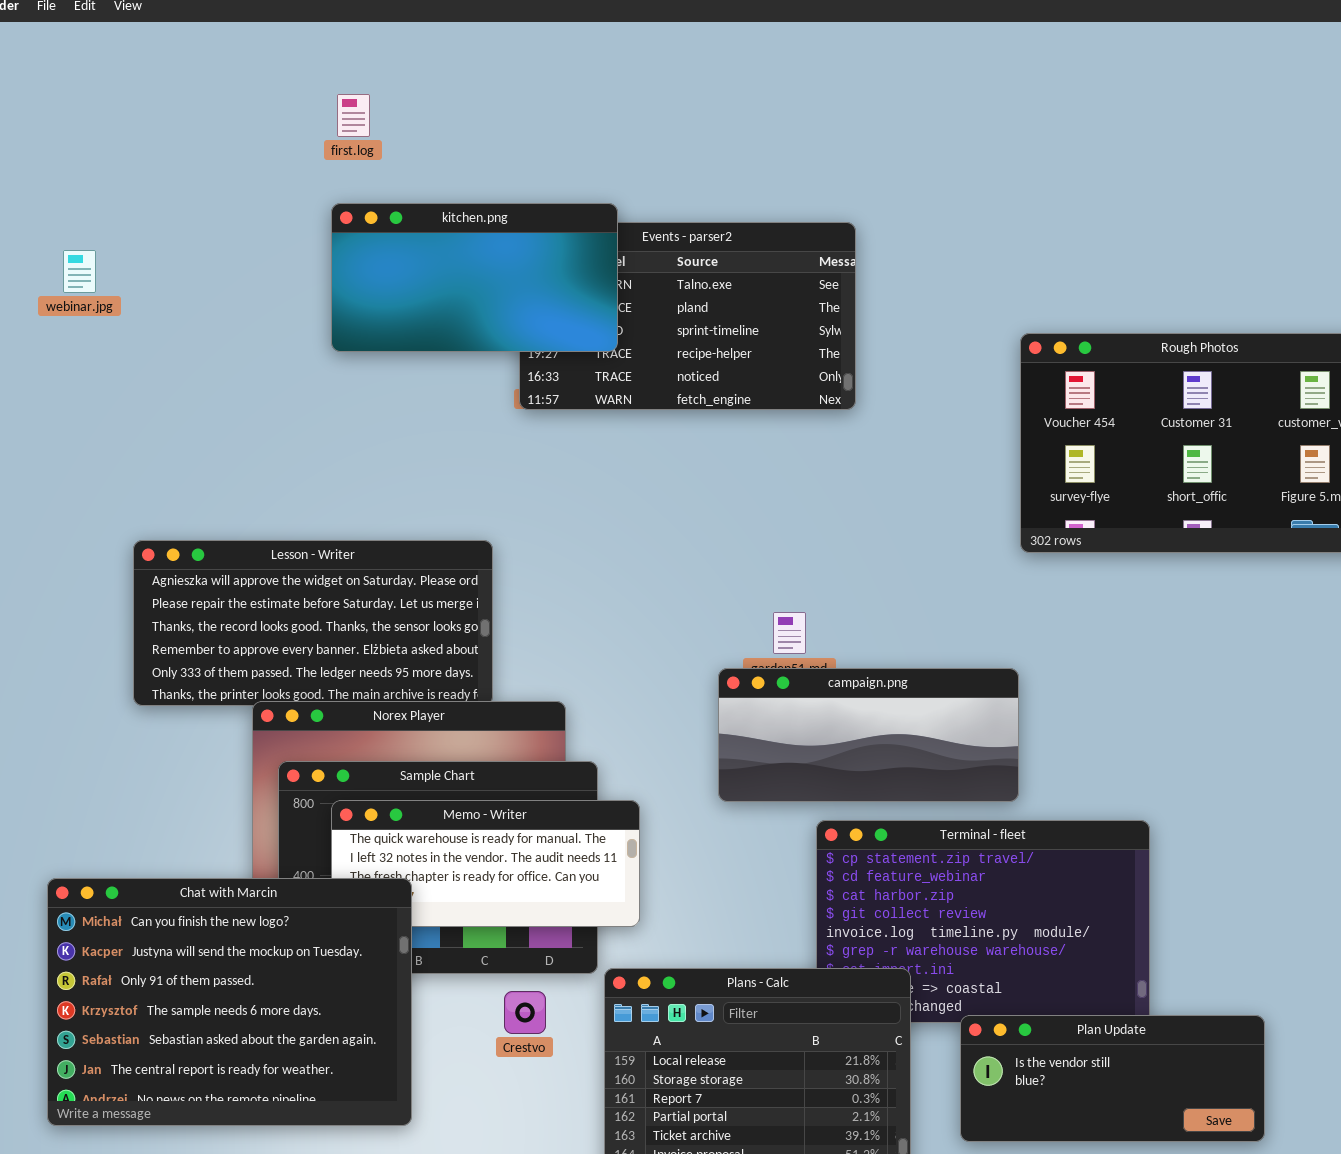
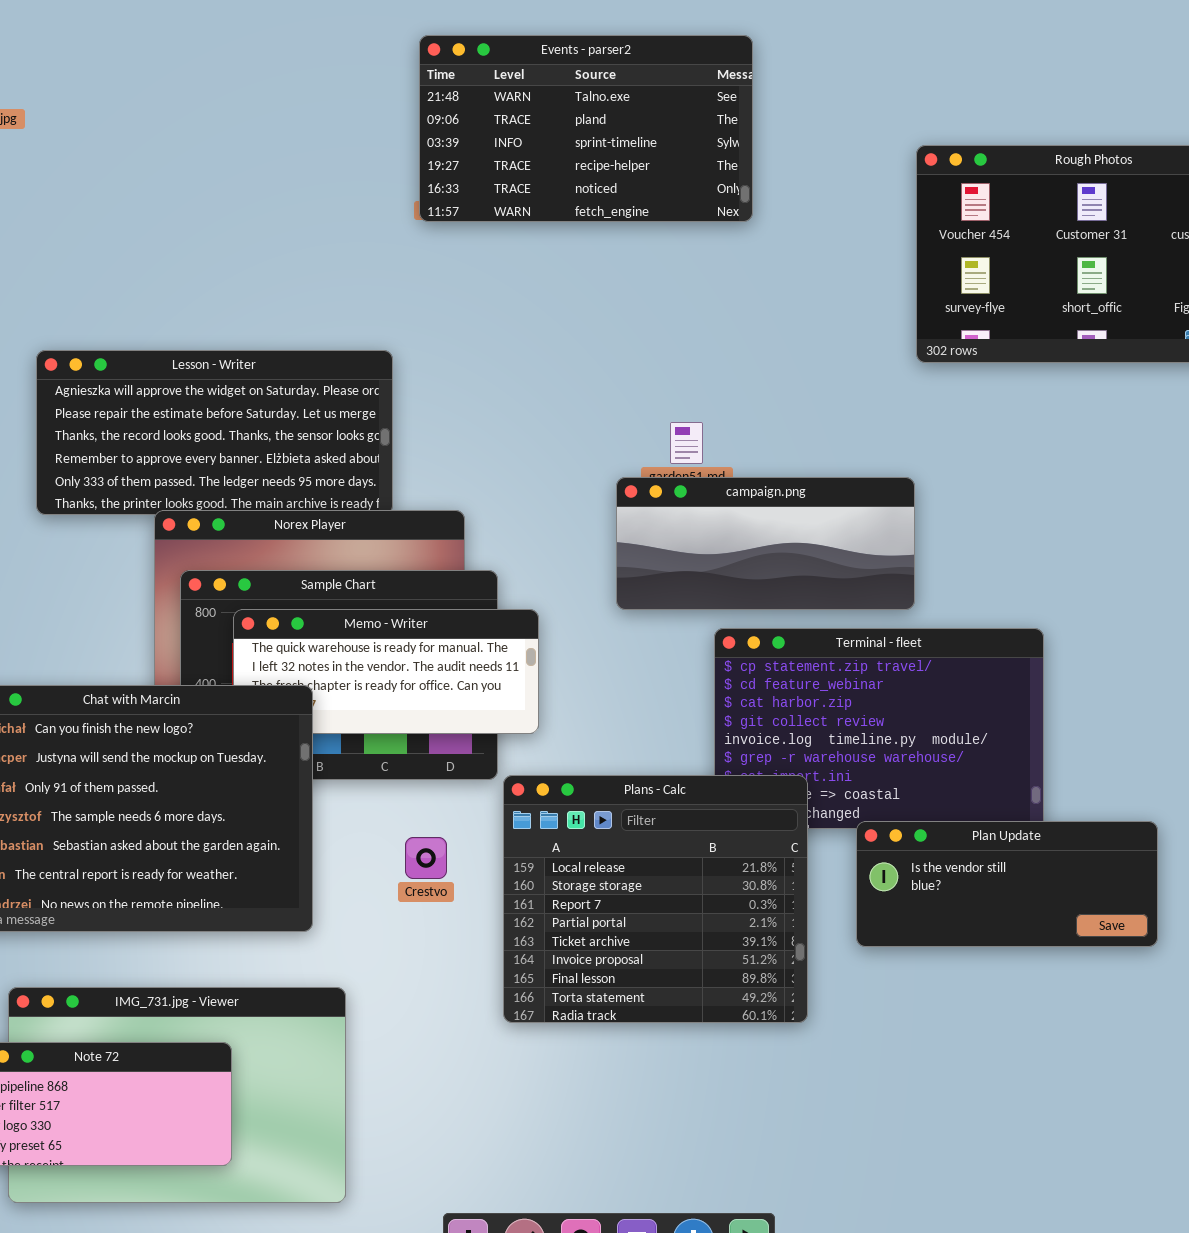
kitchen.png: [331,203,618,352] -> none, closed
Crestvo: [504,991,546,1034] -> [405,837,447,879], moved

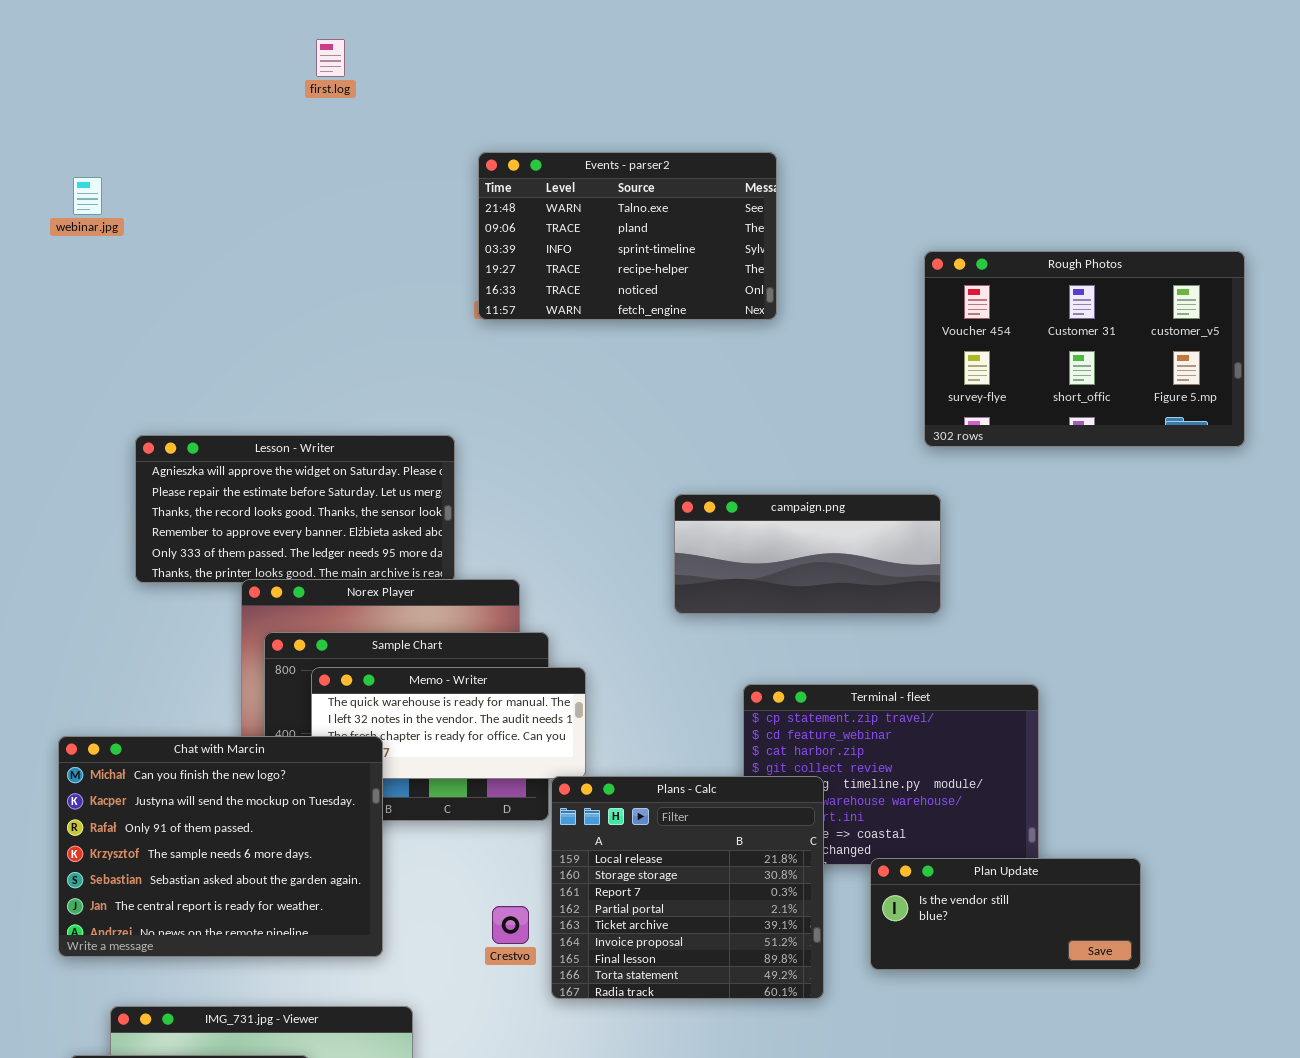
campaign.png: [616,477,915,610] -> [674,494,941,614], moved
Plans - Calc: [503,775,808,1023] -> [551,776,824,999], moved
Crestvo: [405,837,447,879] -> [492,906,529,944], moved

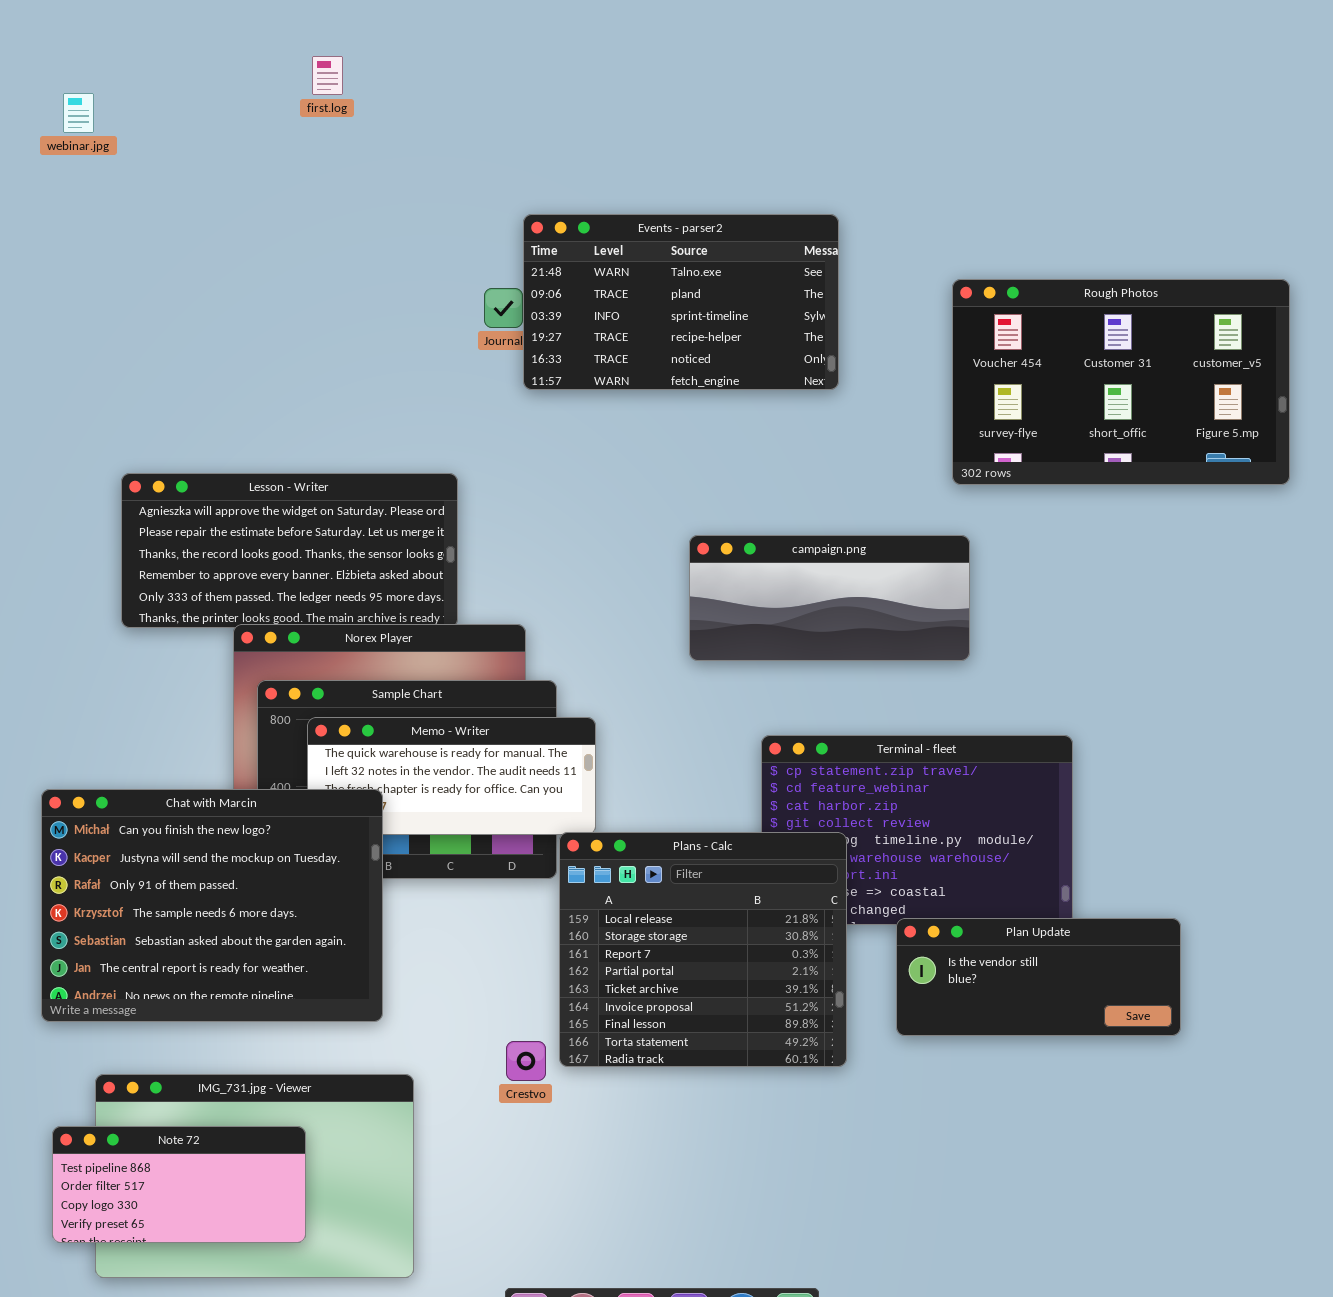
Events - parser2: [478,152,777,320] -> [523,214,839,390], moved
webinar.jpg: [73,177,102,215] -> [63,93,94,133], moved
Crestvo: [492,906,529,944] -> [506,1041,546,1081], moved

